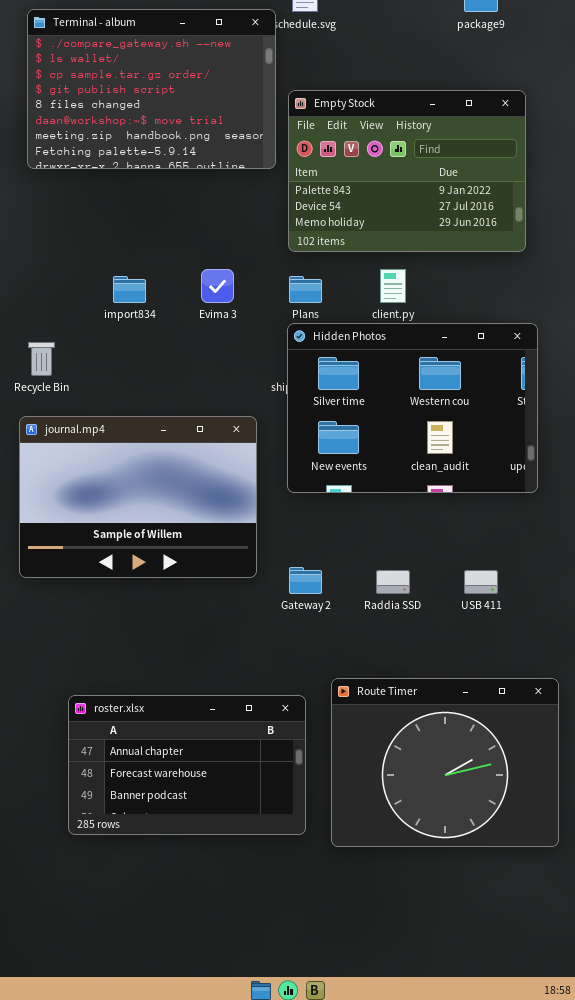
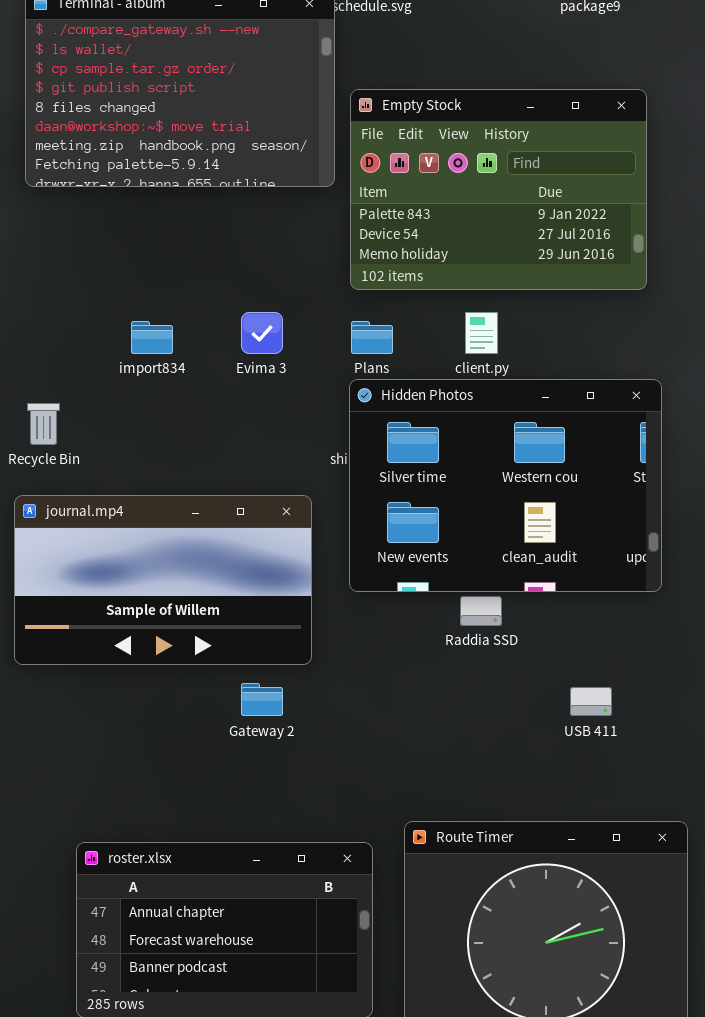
journal.mp4: [19,416,257,578] -> [14,495,312,665], resized
Gateway 2: [289,567,322,594] -> [241,683,283,716], moved
Raddia SSD: [376,570,410,594] -> [460,596,502,626], moved

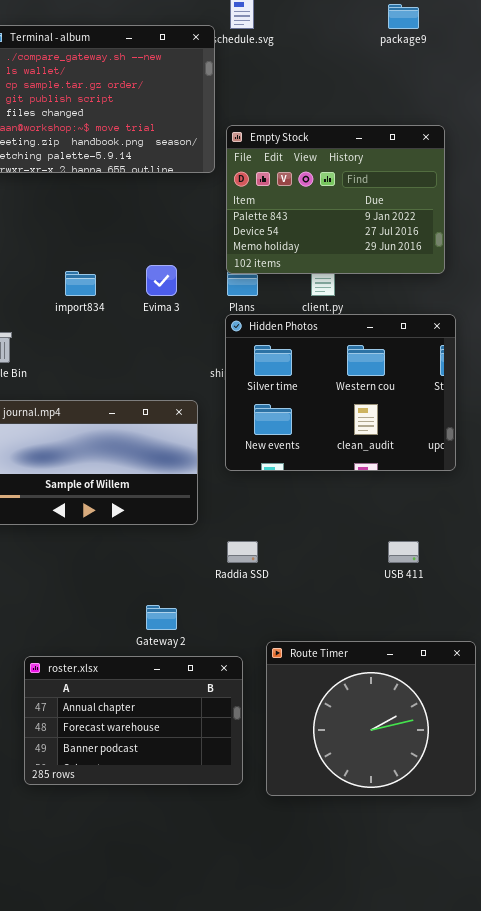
Empty Stock: [350,89,647,290] -> [226,125,445,274], moved
Raddia SSD: [460,596,502,626] -> [227,541,258,563], moved
Gateway 2: [241,683,283,716] -> [146,605,177,630], moved

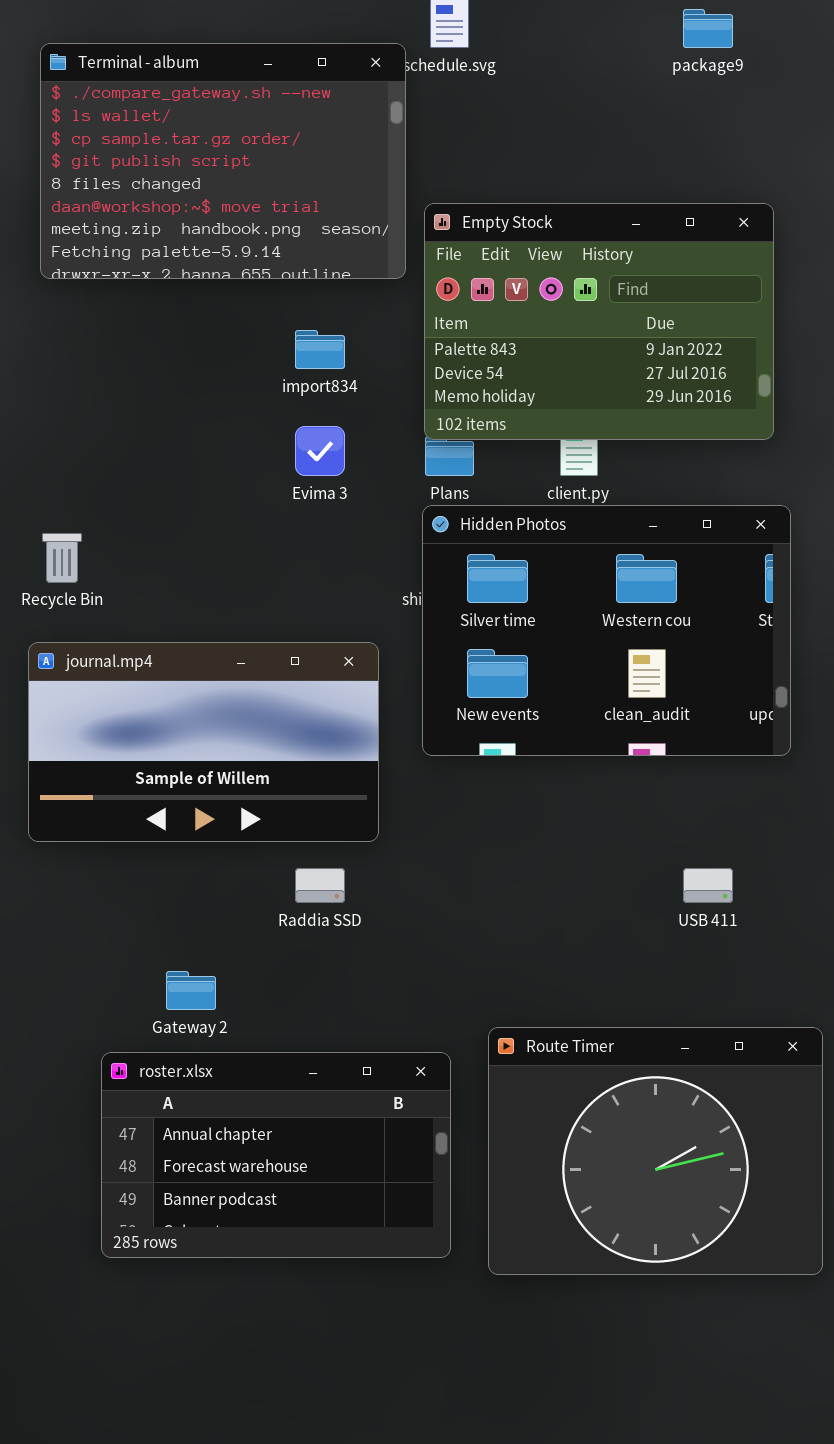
import834: [65,271,96,296] -> [295,330,345,369], moved
Raddia SSD: [227,541,258,563] -> [295,868,345,903], moved
Gateway 2: [146,605,177,630] -> [166,971,216,1010], moved

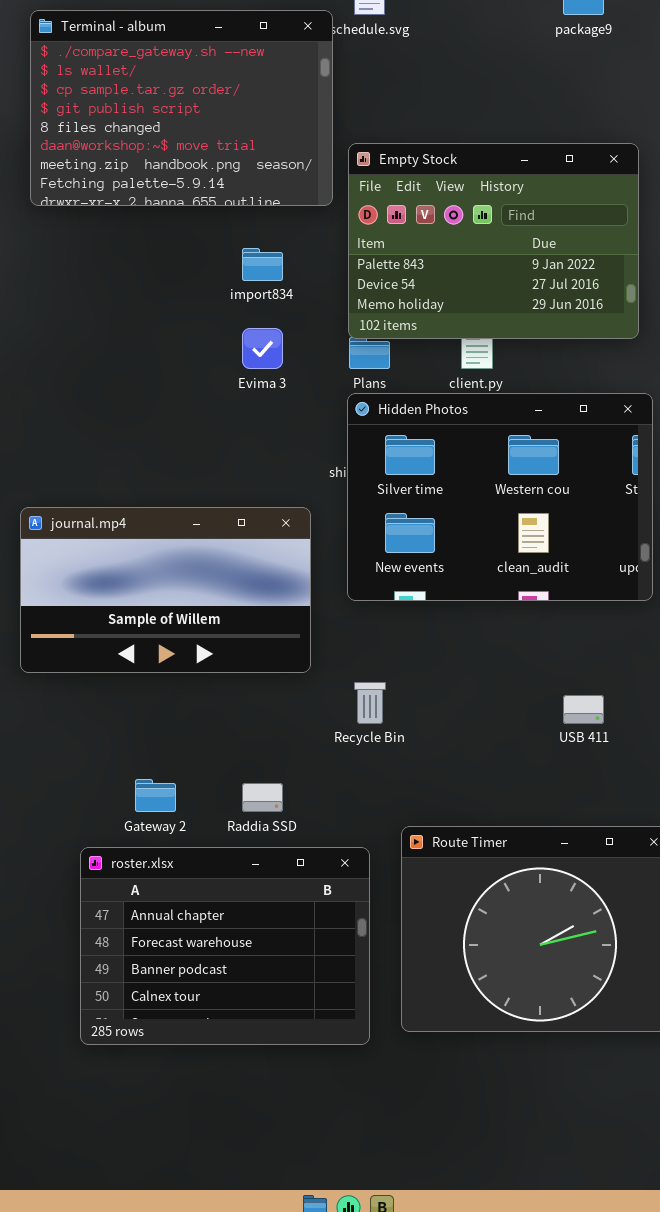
Recycle Bin: [42,533,82,583] -> [354,682,386,724], moved
Raddia SSD: [295,868,345,903] -> [242,783,283,812], moved
roster.xlsx: [101,1052,451,1258] -> [80,847,370,1045], resized

